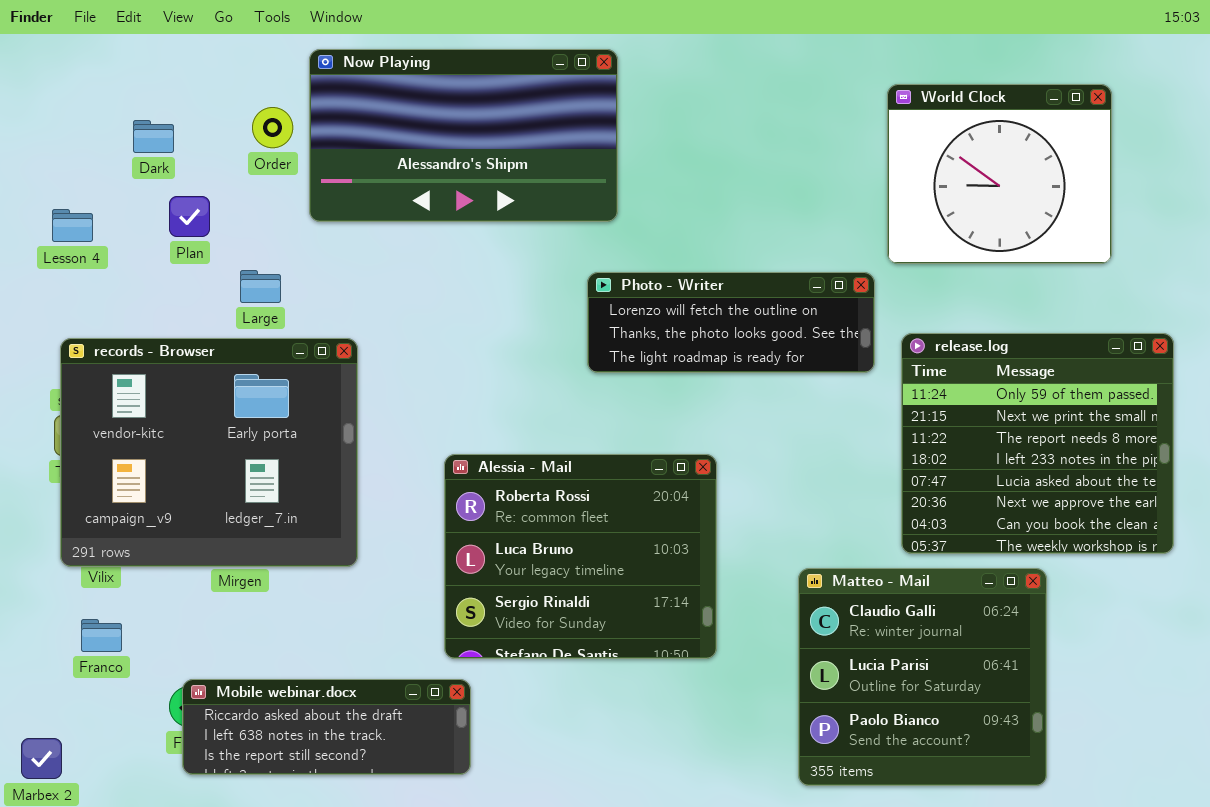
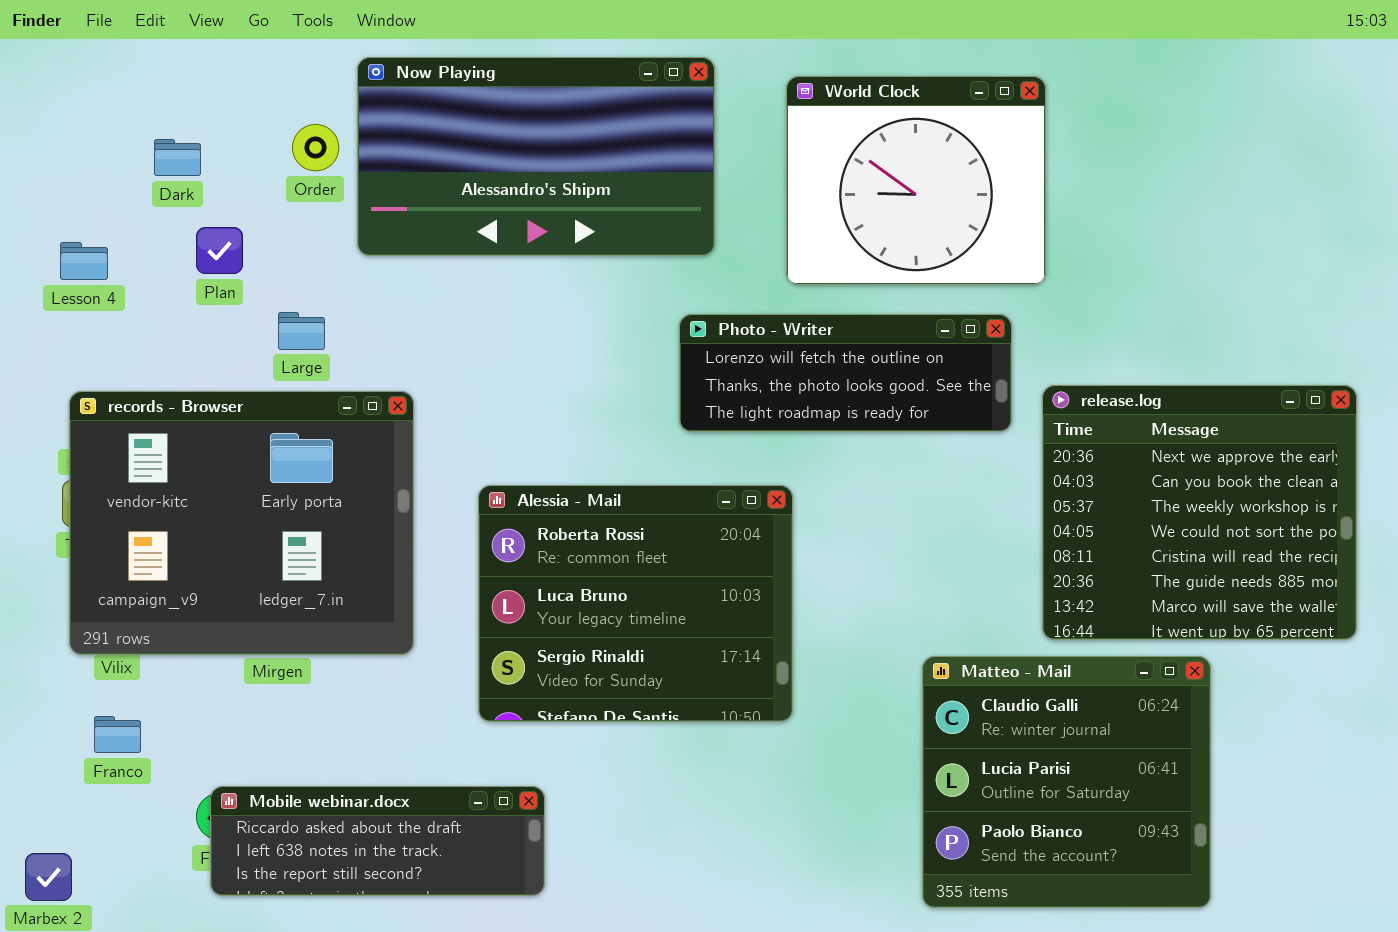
World Clock: [887,84,1112,264] -> [786,76,1046,285], moved
release.log: [901,333,1174,554] -> [1042,385,1357,640], scrolled down 5 rows
Alessia - Mail: [444,454,717,659] -> [478,485,793,722], moved

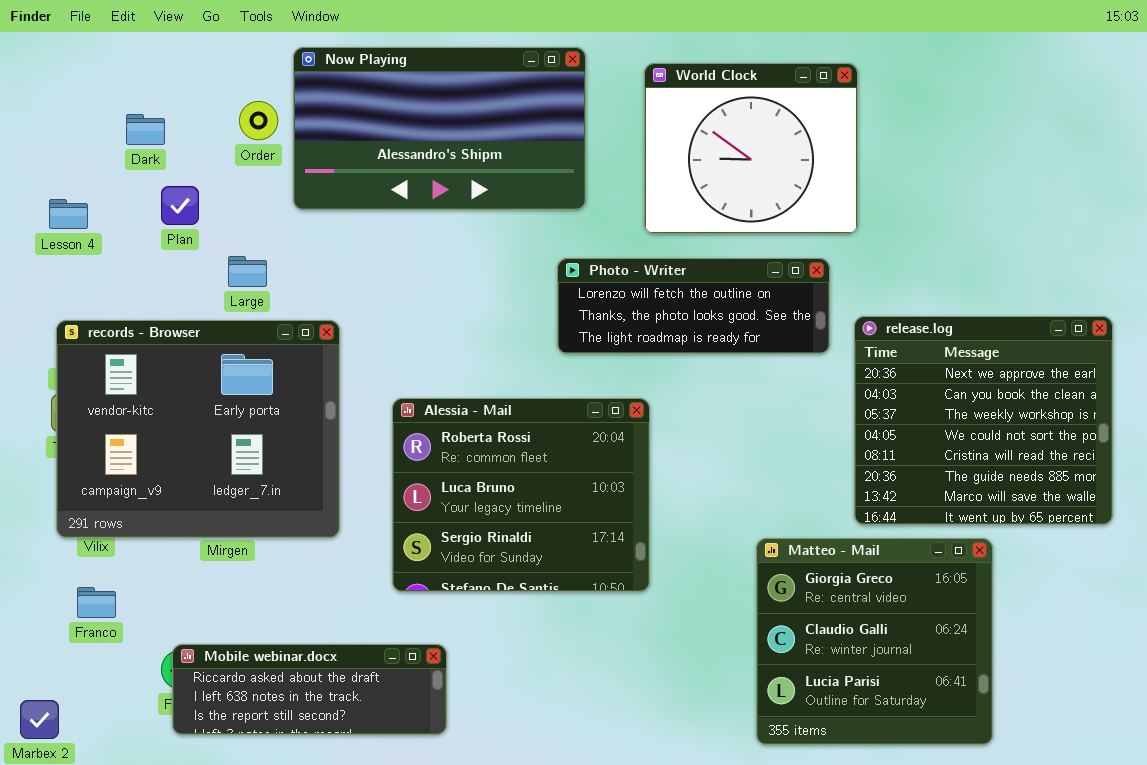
Matteo - Mail: [922,656,1211,908] -> [756,538,993,745], scrolled up 1 row

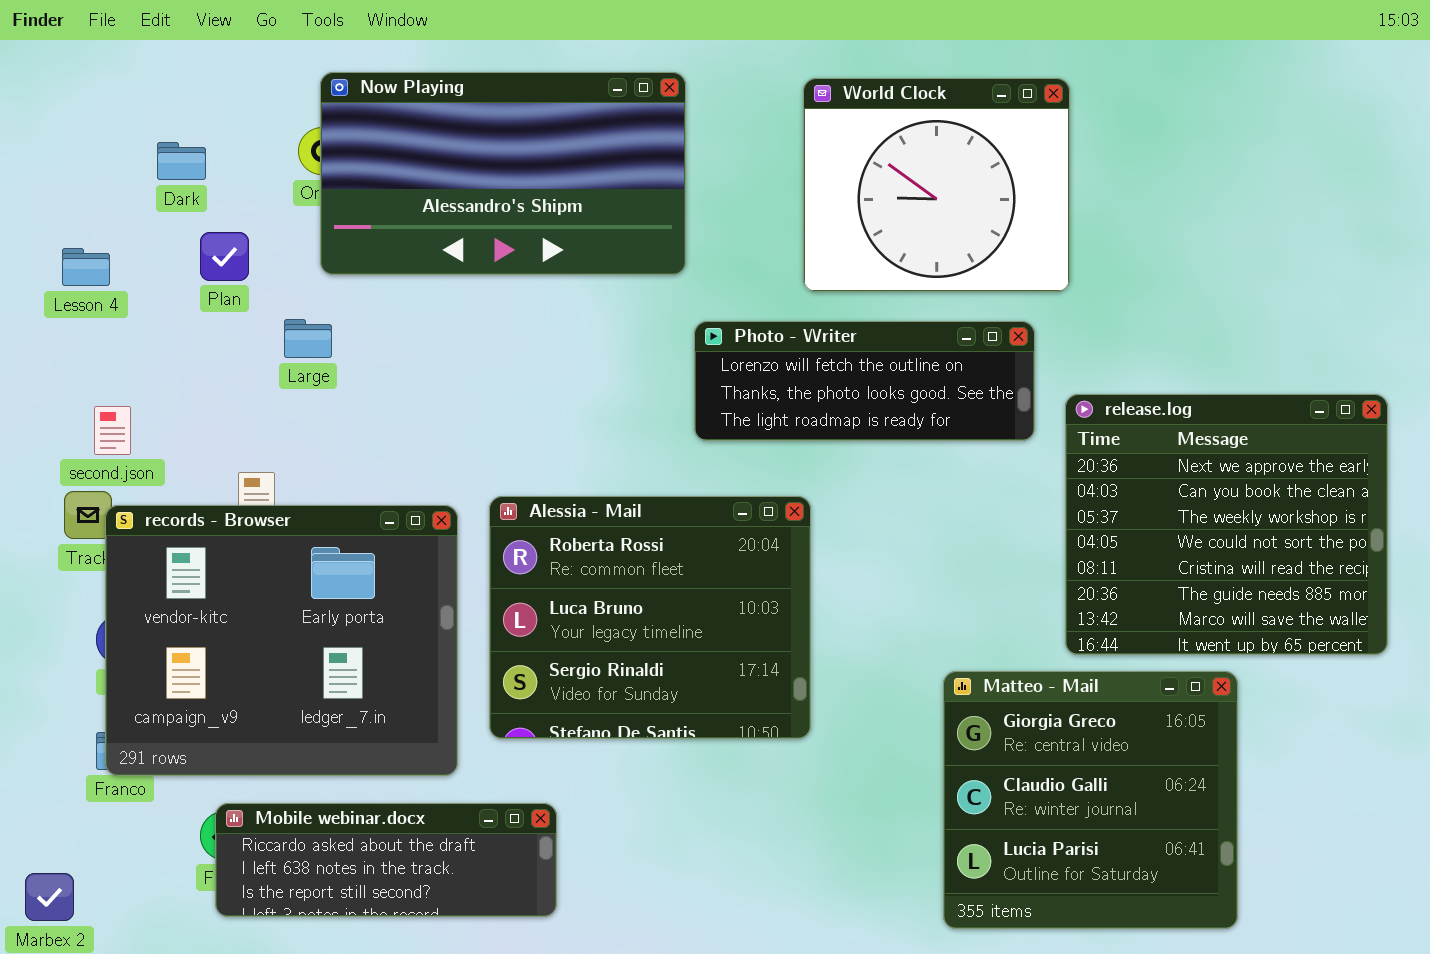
Now Playing: [293,47,586,210] -> [320,72,686,275], moved
records - Browser: [56,320,340,538] -> [105,505,458,776], moved

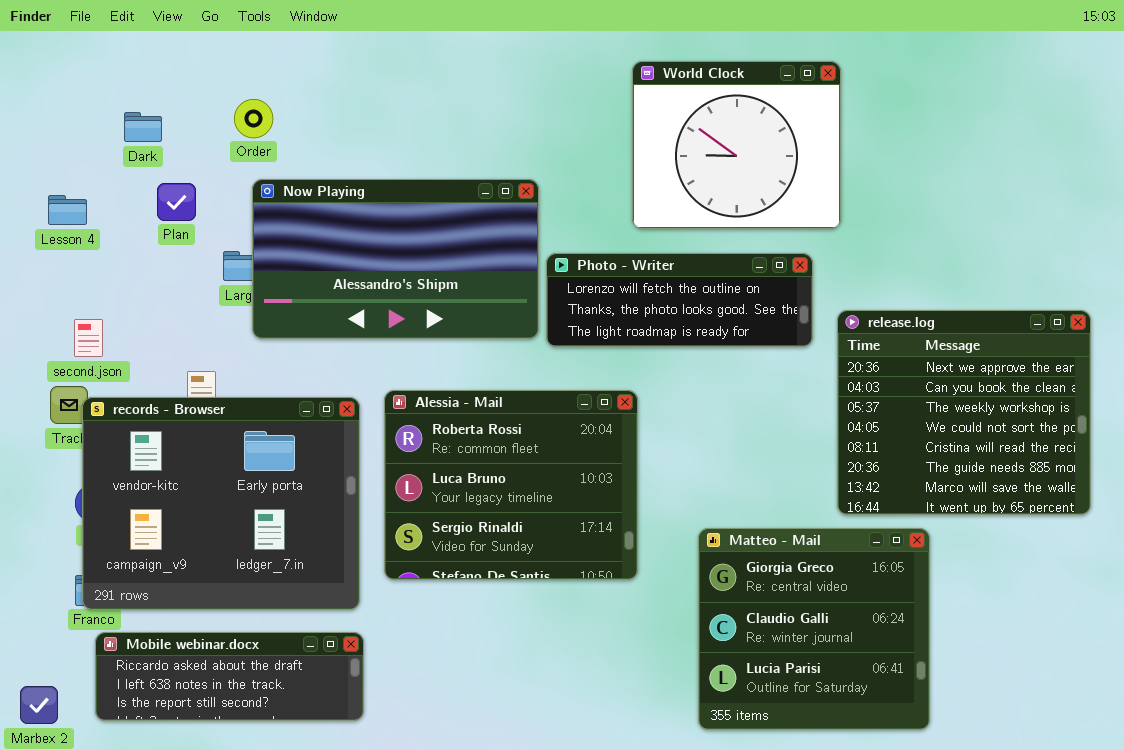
Now Playing: [320,72,686,275] -> [252,179,539,339], moved
Matteo - Mail: [943,671,1238,929] -> [698,528,930,730], moved
Mobile webinar.docx: [215,803,557,917] -> [95,632,364,721], moved

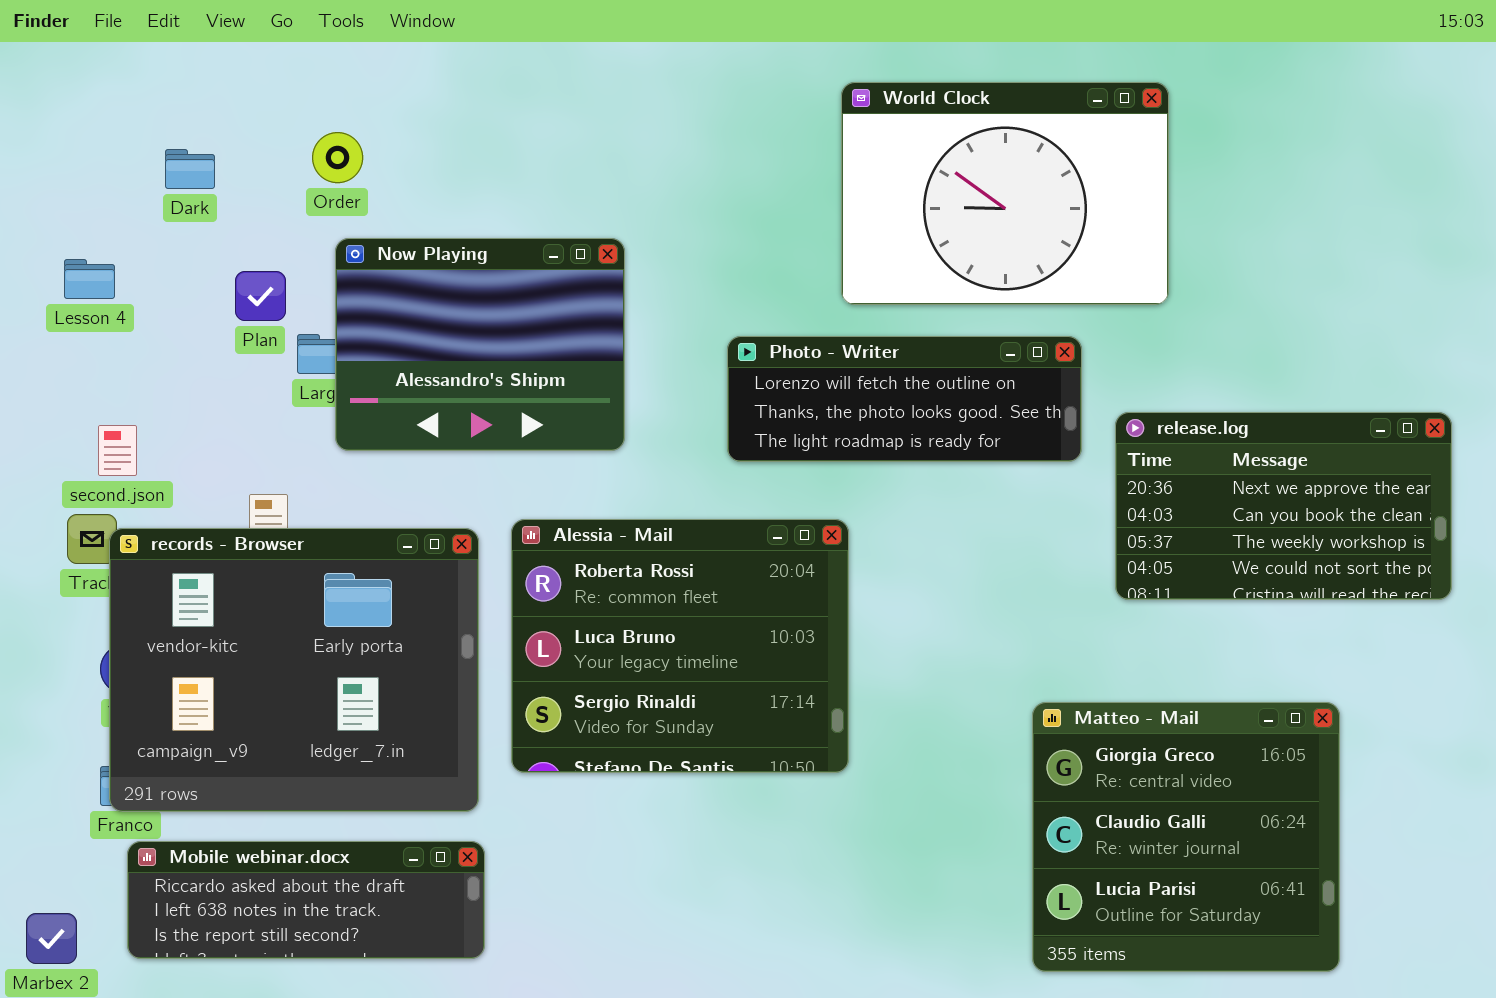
World Clock: [632,61,841,229] -> [841,82,1169,305], resized
Now Playing: [252,179,539,339] -> [335,238,625,451], resized
Plan: [157,183,196,221] -> [235,271,286,321], moved
release.log: [837,310,1091,515] -> [1115,412,1452,600], resized
Matteo - Mail: [698,528,930,730] -> [1032,702,1340,972], moved

